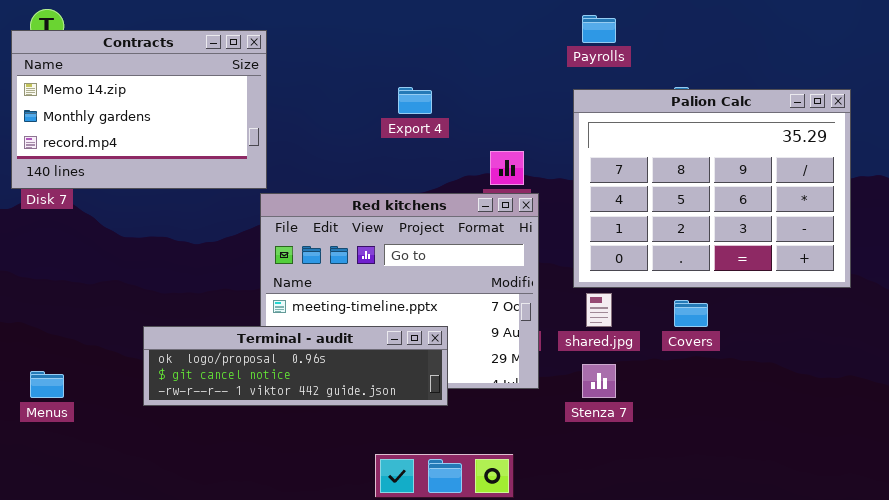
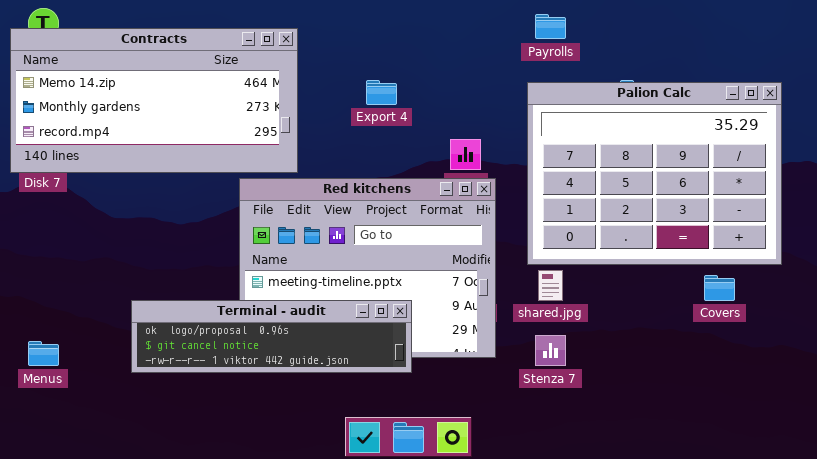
Contracts: [11,30,267,189] -> [10,28,298,173], resized
Covers: [674,300,708,327] -> [704,275,735,301], moved

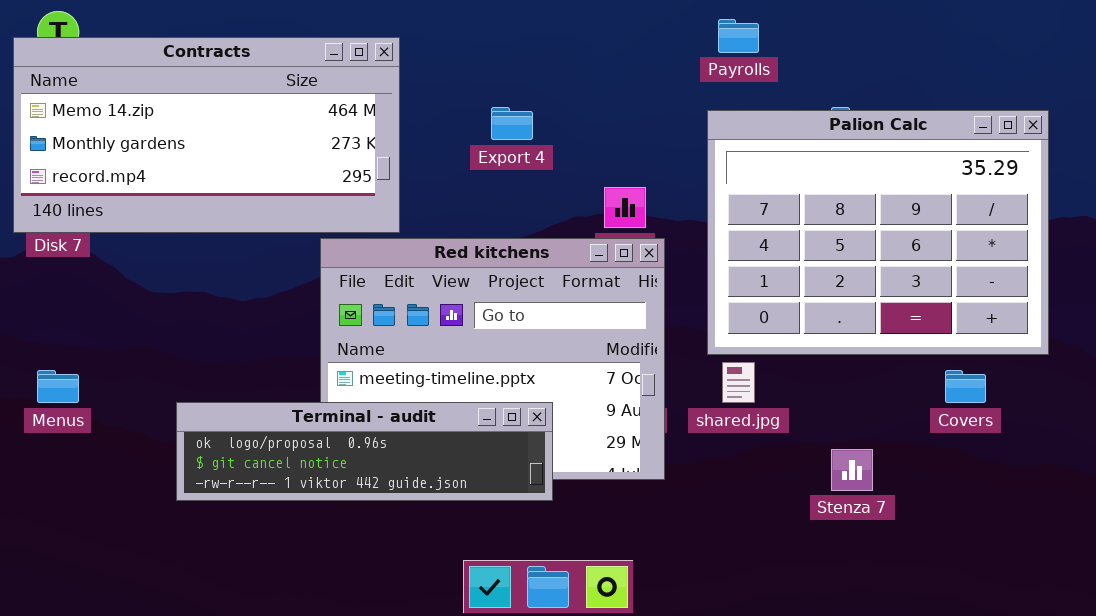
Stenza 7: [535,335,566,366] -> [831,449,873,491], moved
Menus: [28,341,59,366] -> [37,370,79,403], moved

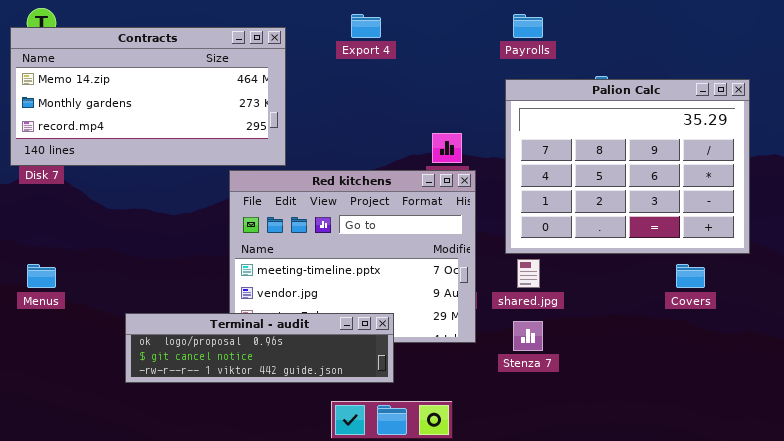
Export 4: [491,107,533,140] -> [351,14,381,38], moved
Terminal - audit: [176,402,553,501] -> [125,313,394,383], moved
Stenza 7: [831,449,873,491] -> [513,321,543,351], moved

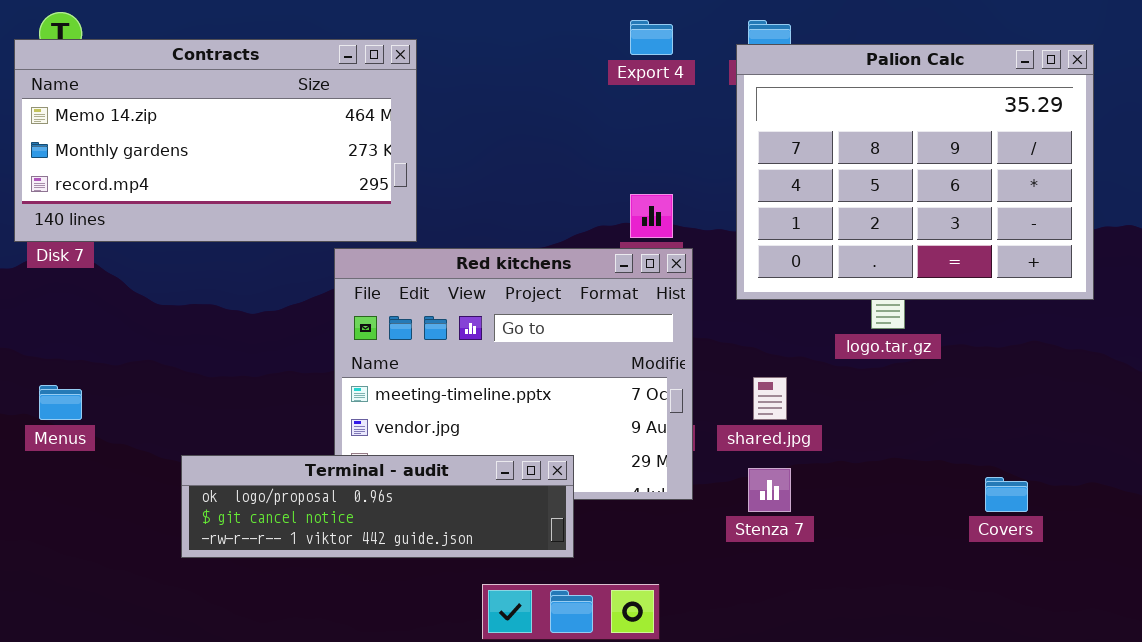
Export 4: [351,14,381,38] -> [630,20,673,55], moved
Palion Calc: [505,79,750,254] -> [736,44,1094,300], moved
Covers: [676,264,705,288] -> [985,477,1028,512], moved

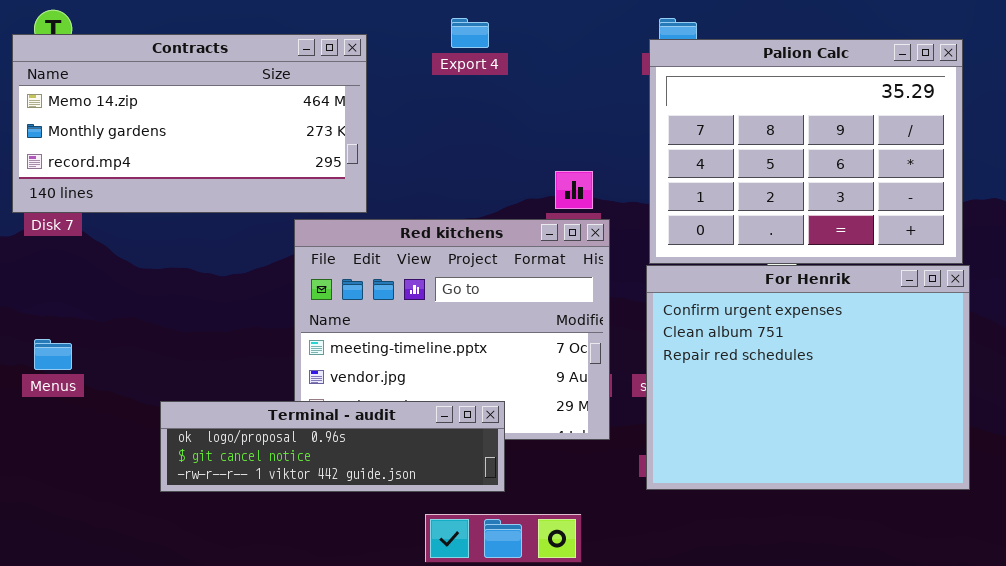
Export 4: [630,20,673,55] -> [451,18,489,48], moved
For Henrik: none -> [646,265,970,490], opened

